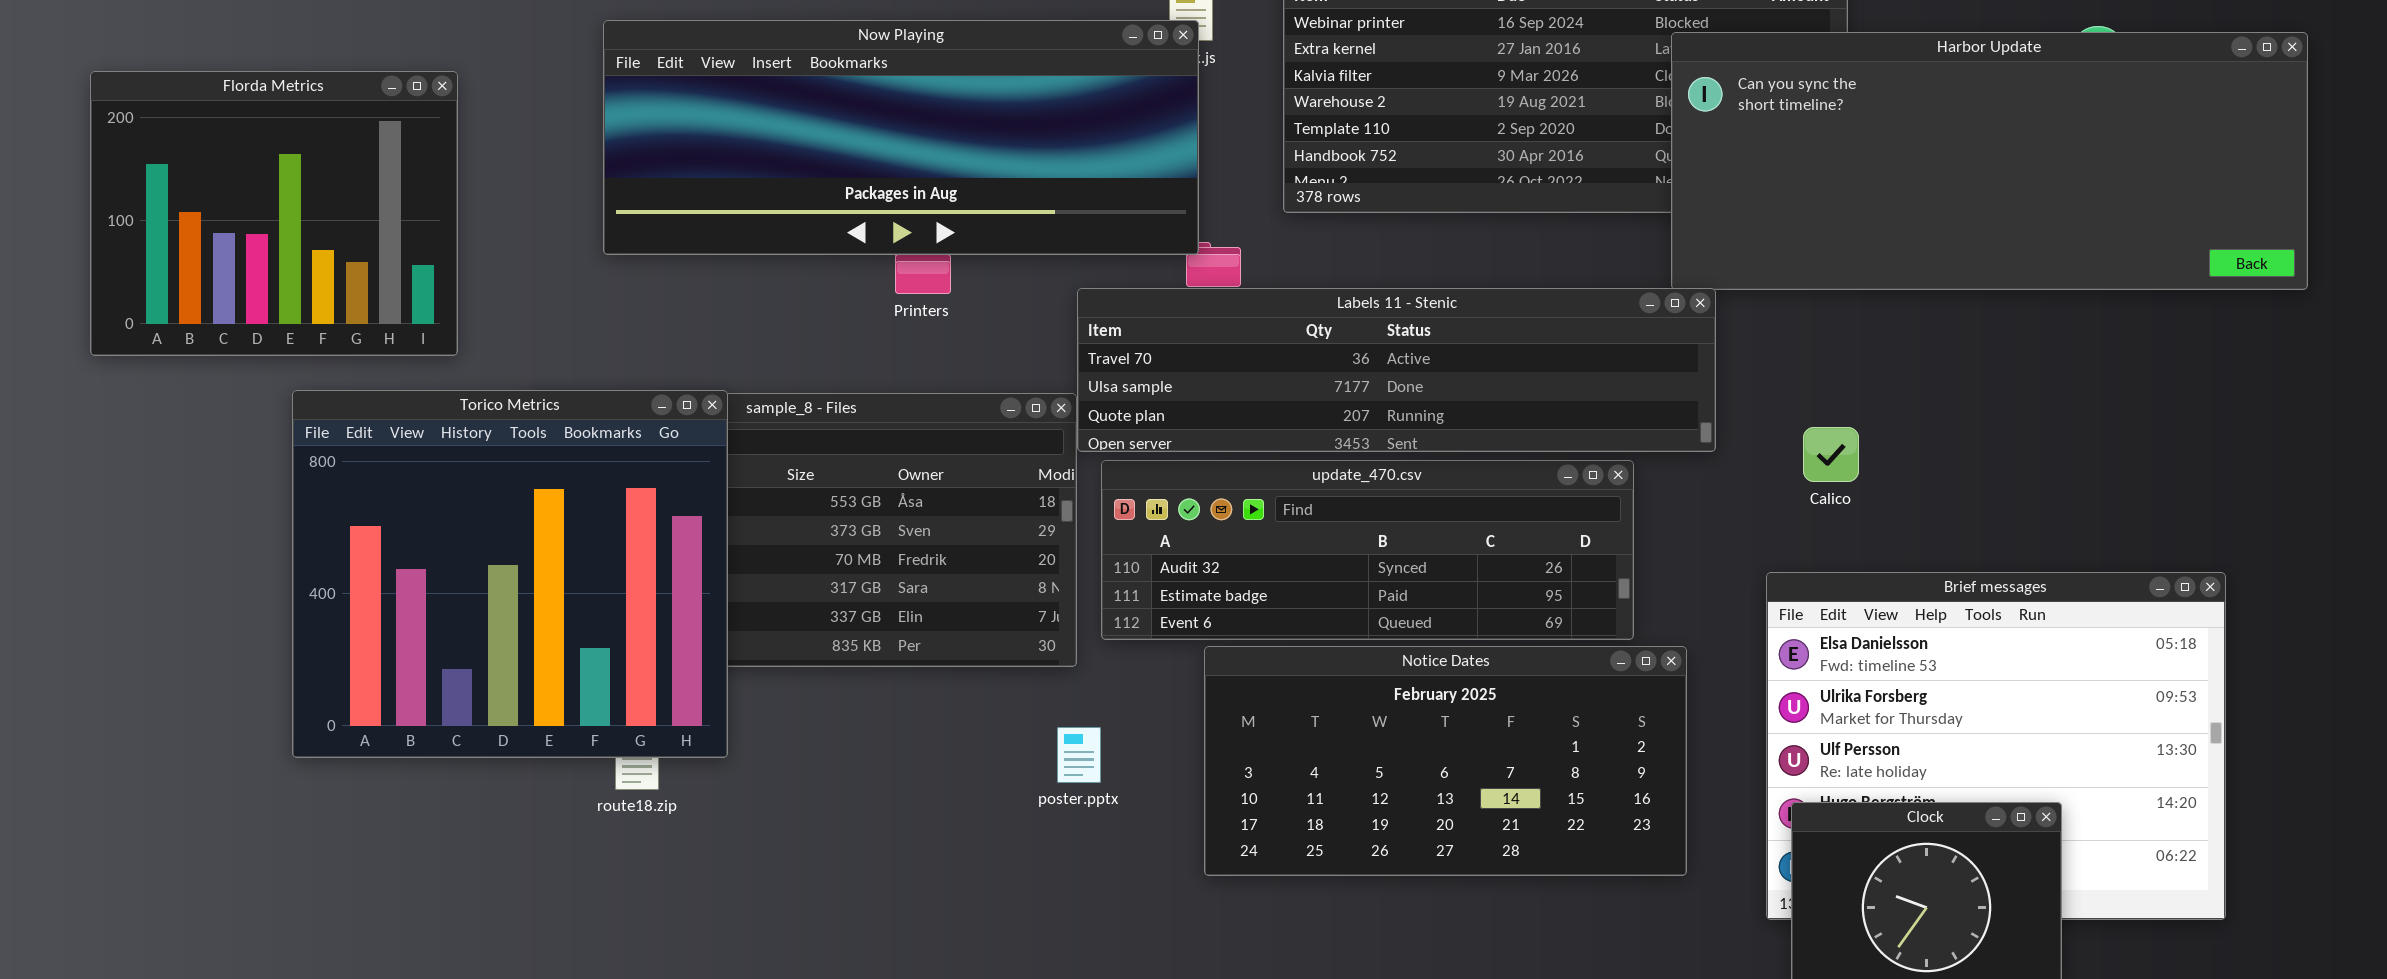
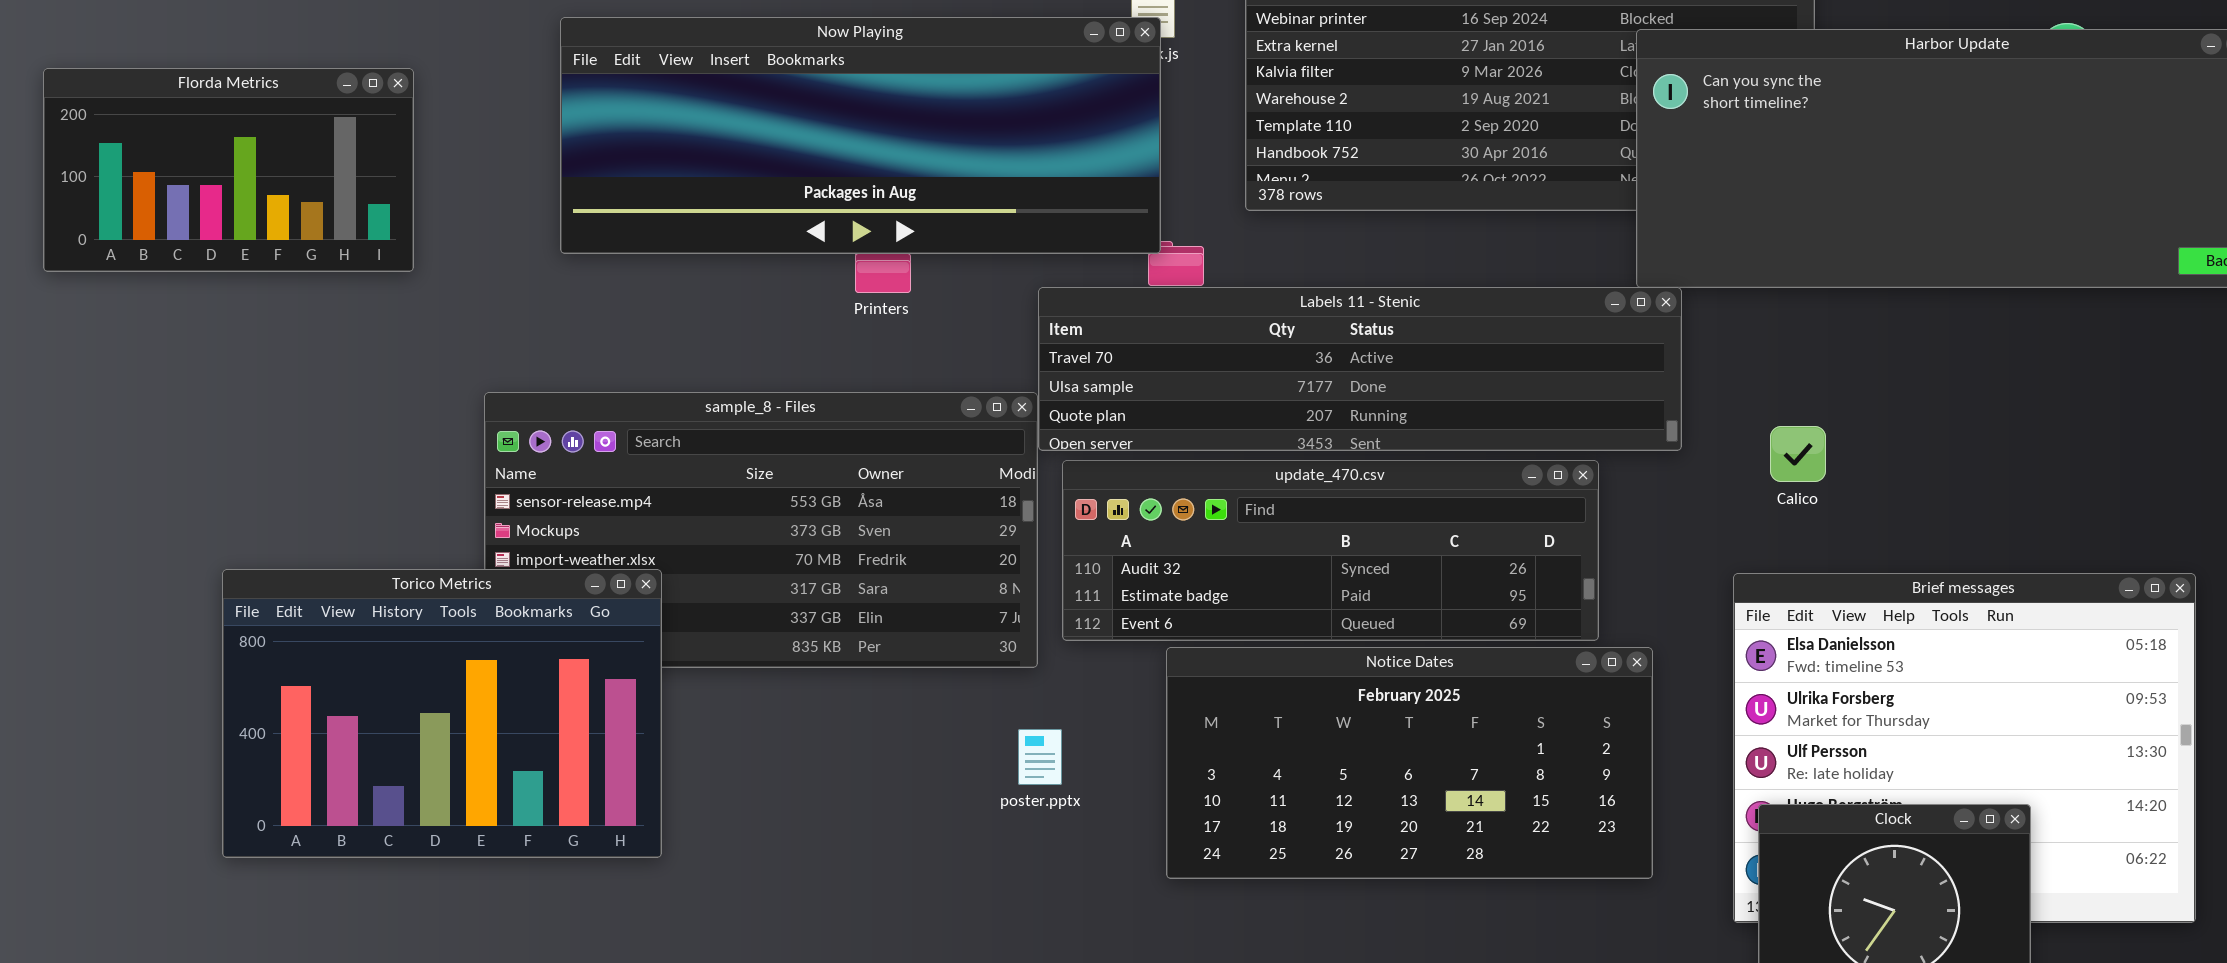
Florda Metrics: [90,71,458,356] -> [43,68,414,272], resized
Torico Metrics: [292,390,728,758] -> [222,569,662,858], moved, resized

